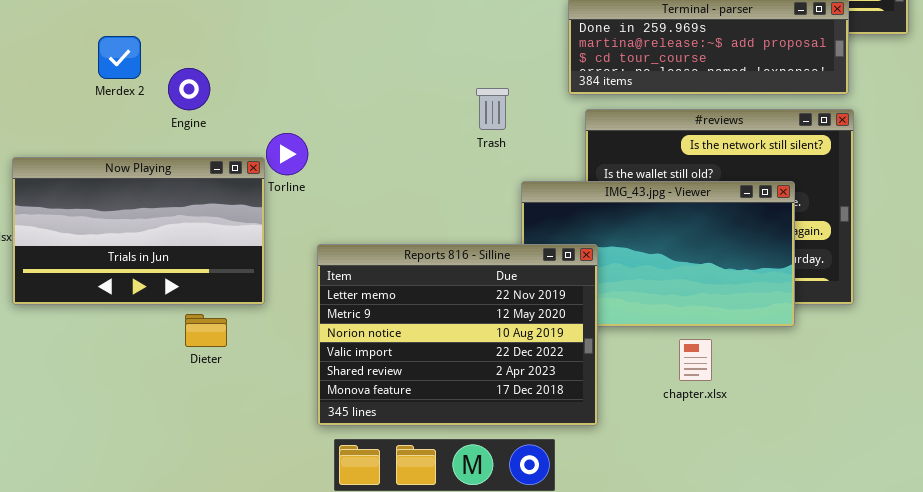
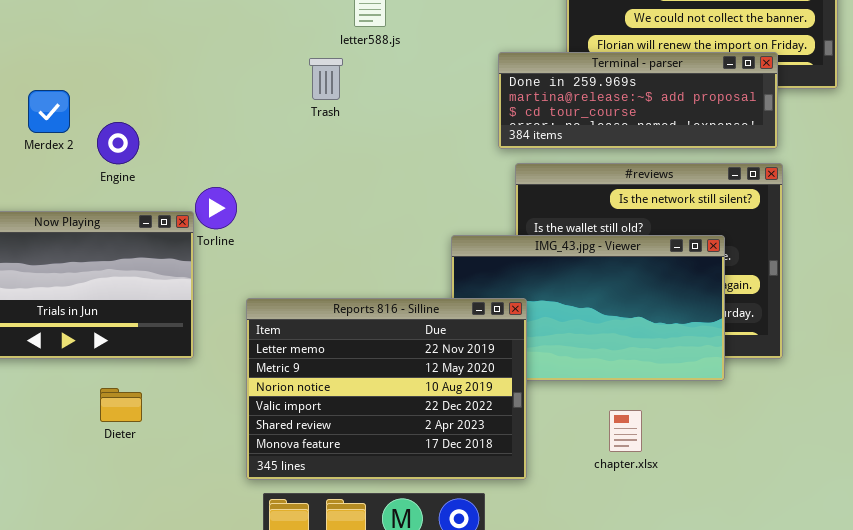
Trash: [476,88,509,130] -> [309,58,343,100], moved
Dieter: [185,314,227,347] -> [100,388,142,422], moved
chapter.xlsx: [679,339,712,381] -> [609,410,642,452], moved

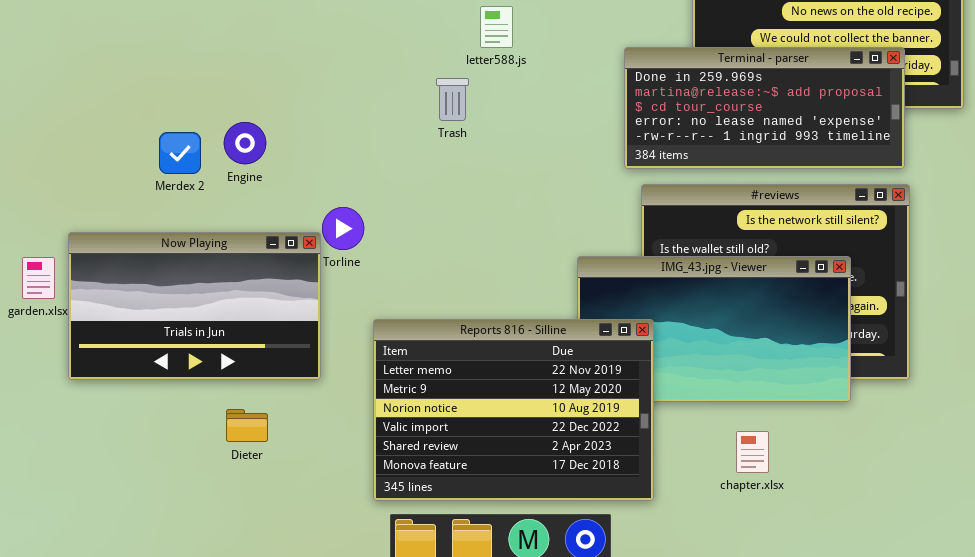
Terminal - parser: [498,52,778,149] -> [624,47,905,169], resized
Merdex 2: [28,90,70,133] -> [159,132,201,174], moved
Engine: [97,122,139,164] -> [224,122,266,164], moved

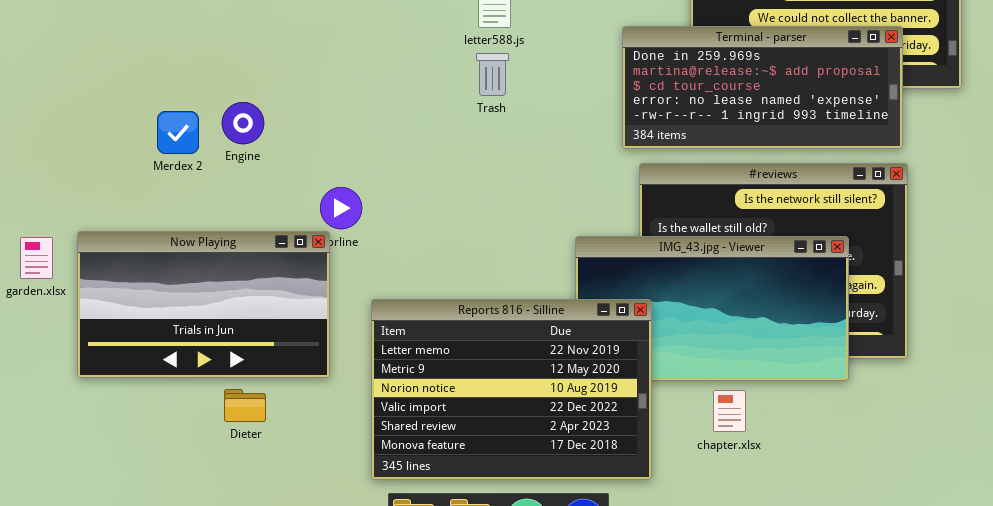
Trash: [436,78,469,121] -> [476,53,509,96], moved
Now Playing: [68,232,321,380] -> [77,231,330,378], moved
chapter.xlsx: [736,431,769,473] -> [713,390,746,432], moved

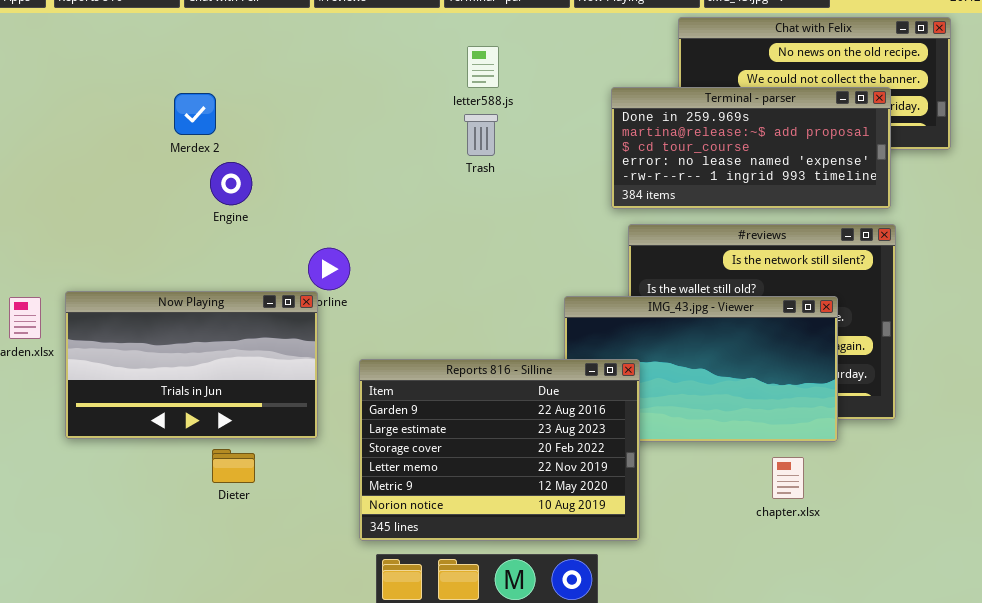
Merdex 2: [157,111,199,154] -> [174,93,216,135], moved
Reports 816 - Silline: [371,299,652,480] -> [359,359,640,541], scrolled up 3 rows
chapter.xlsx: [713,390,746,432] -> [772,457,804,499], moved

